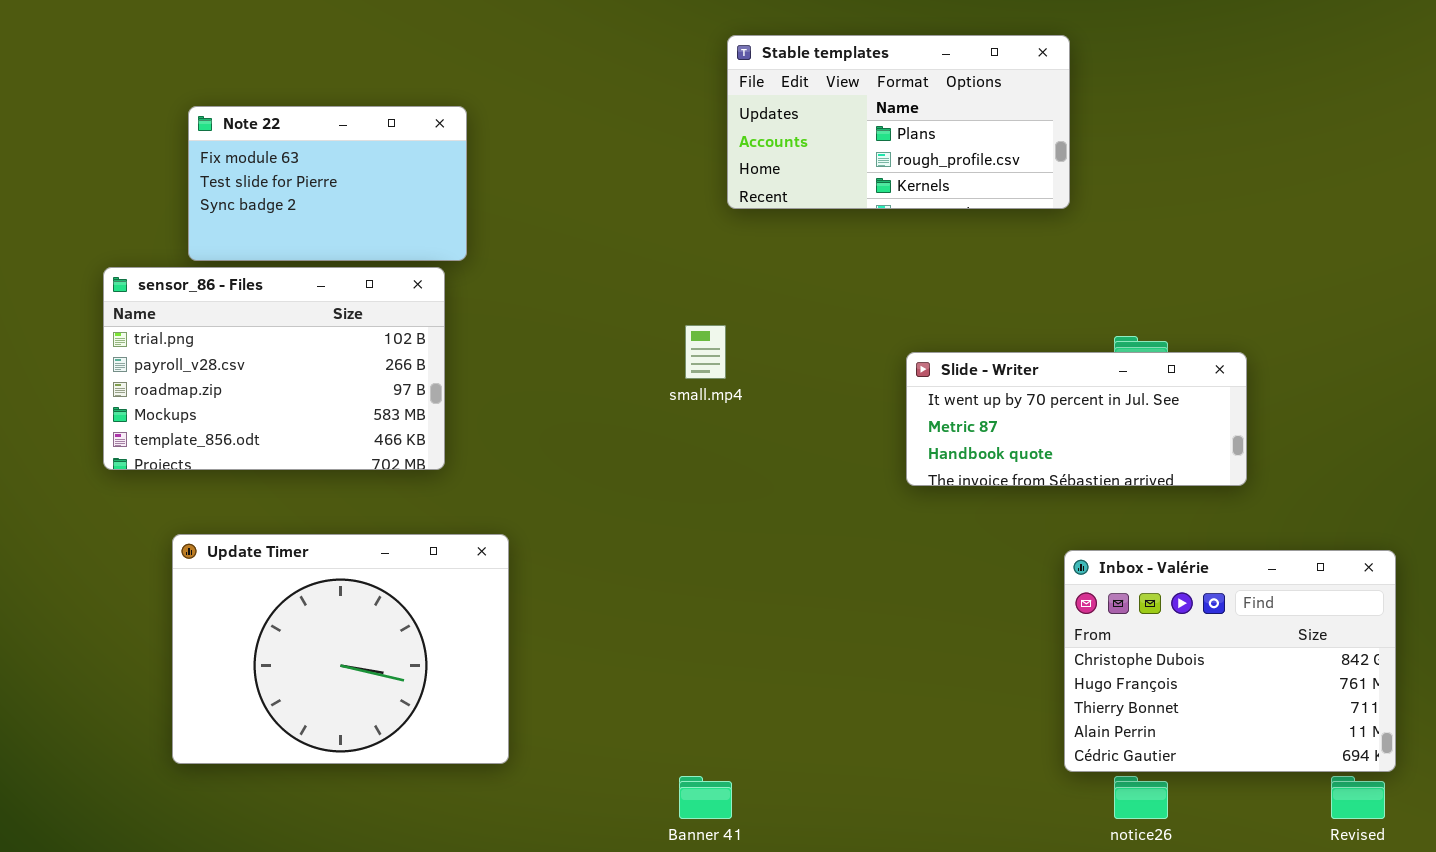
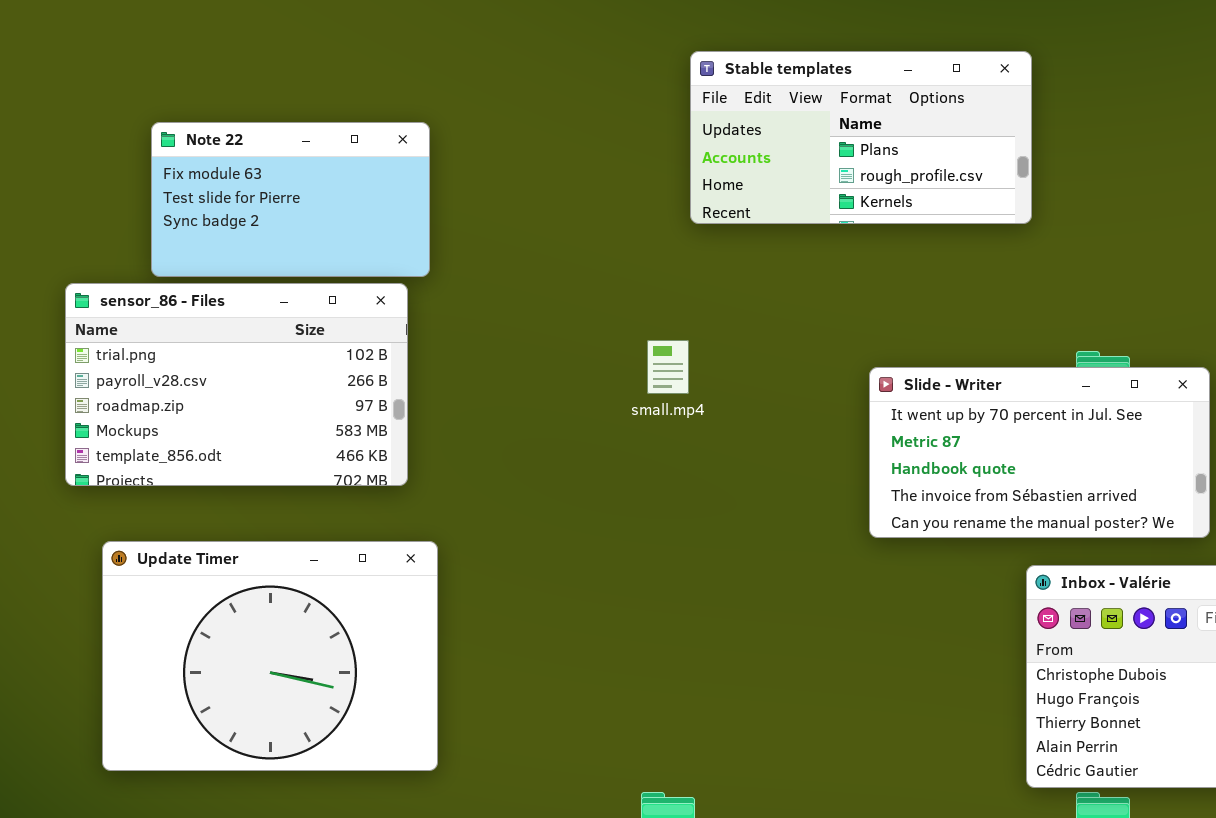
Slide - Writer: [906,352,1247,486] -> [869,367,1210,538], resized
Update Timer: [172,534,509,764] -> [102,541,438,771], moved

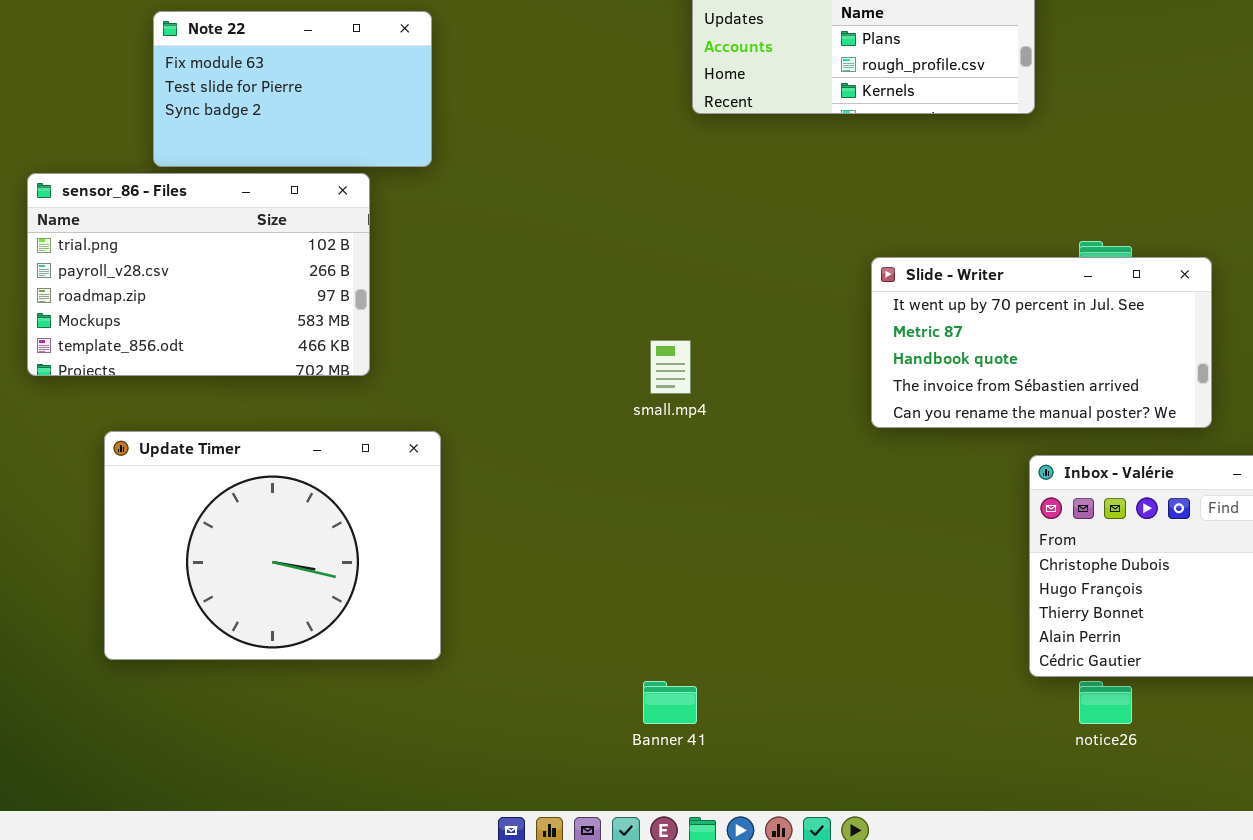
sensor_86 - Files: [65,283,408,486] -> [27,173,370,376], moved
small.mp4: [647,340,689,394] -> [650,340,691,394], moved

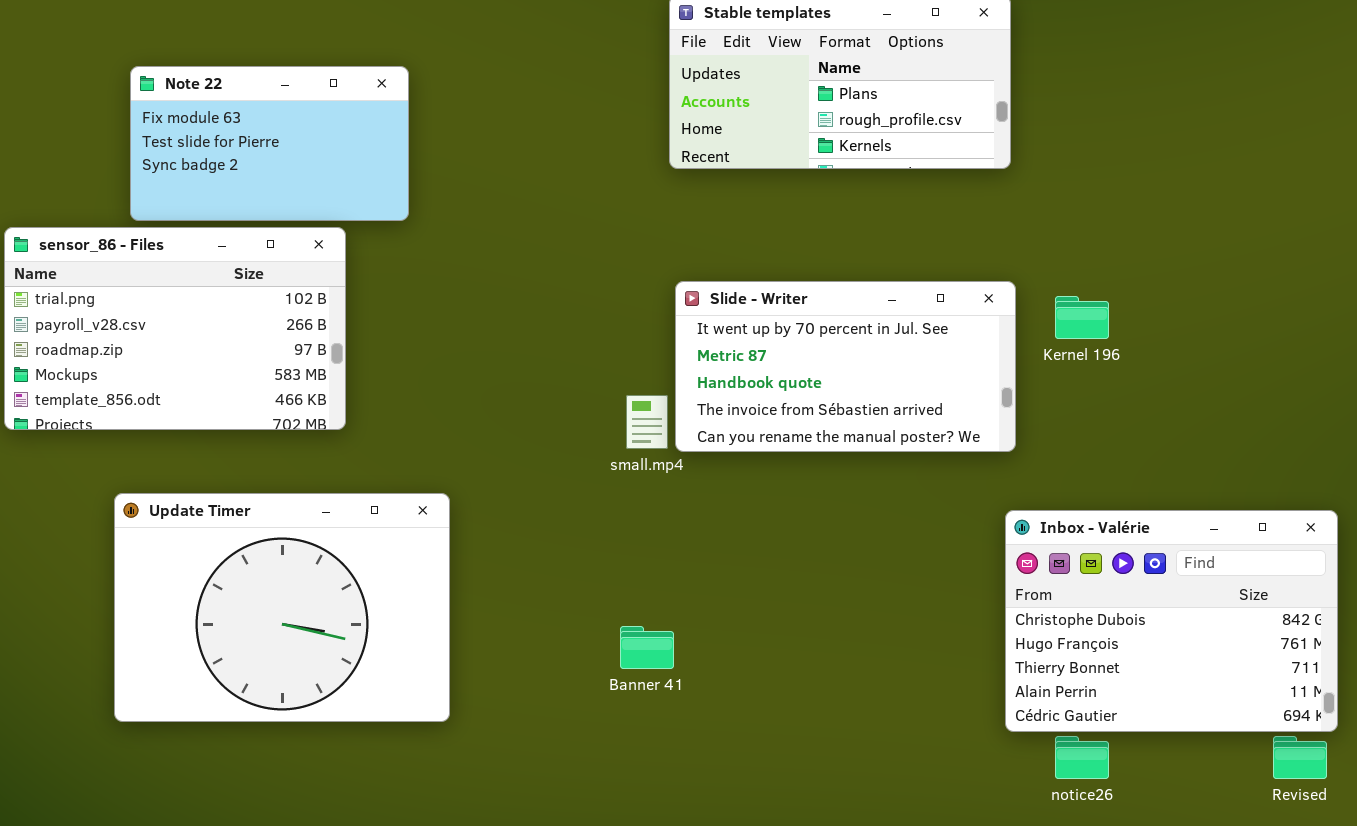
Slide - Writer: [871,257,1212,428] -> [675,281,1016,452], moved
Update Timer: [104,431,441,660] -> [114,493,450,722], moved
Banner 41: [643,681,697,724] -> [620,626,674,669], moved

